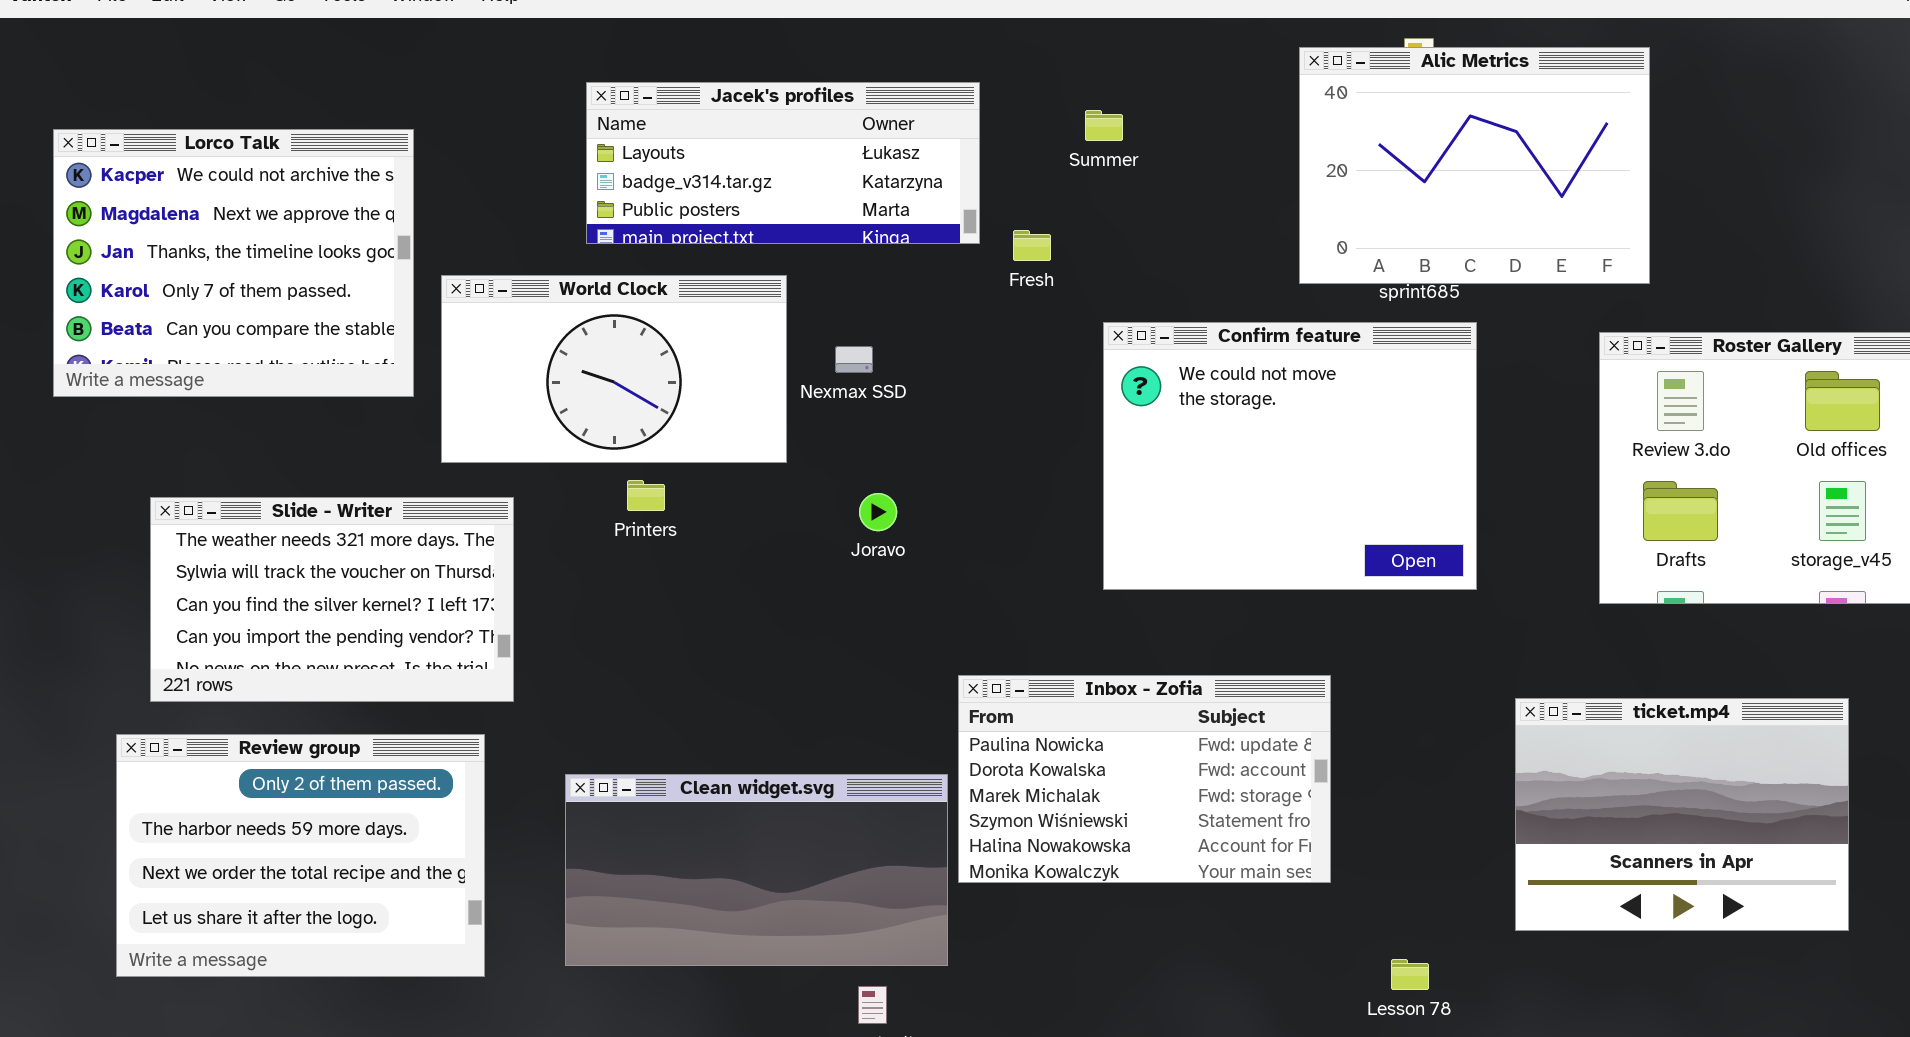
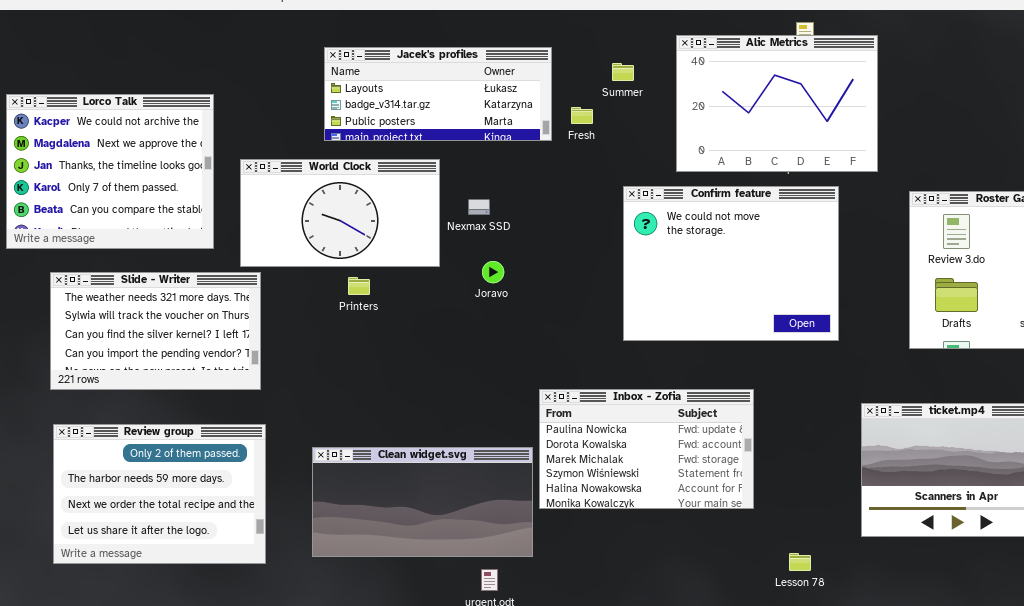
Alic Metrics: [1299,47,1650,284] -> [676,35,878,172], moved
Lorco Talk: [53,129,414,397] -> [6,94,214,249], moved
Fresh: [1013,230,1051,261] -> [571,107,593,124], moved
Joravo: [859,493,897,531] -> [482,261,504,283], moved
Slide - Writer: [150,497,514,702] -> [50,272,261,390], moved

